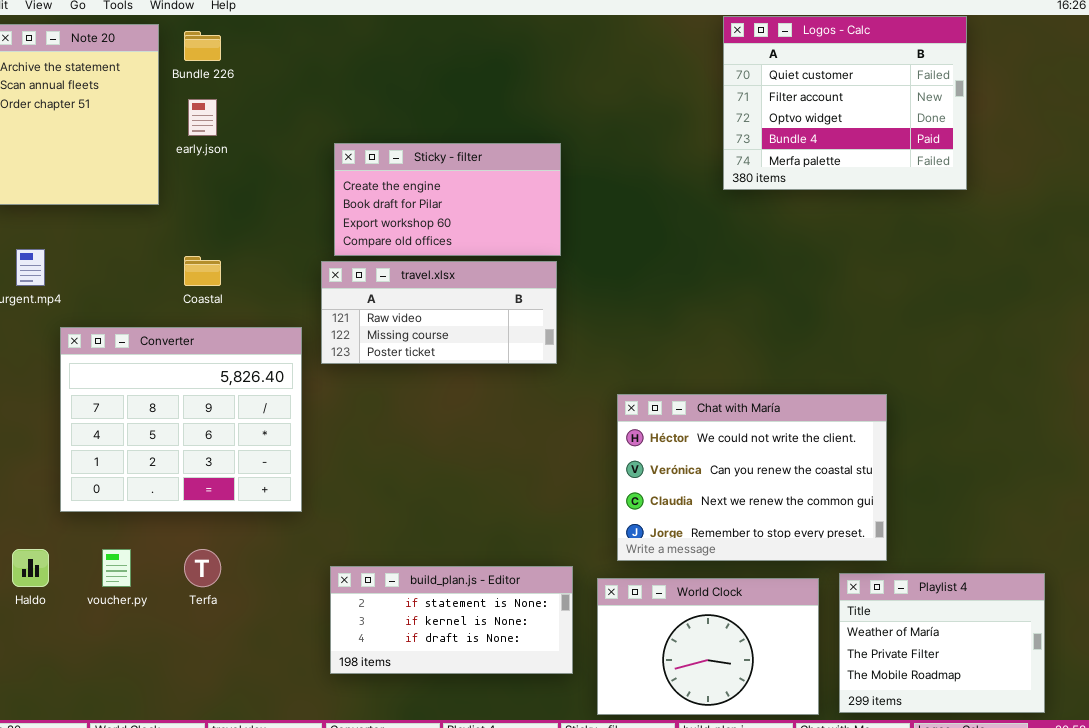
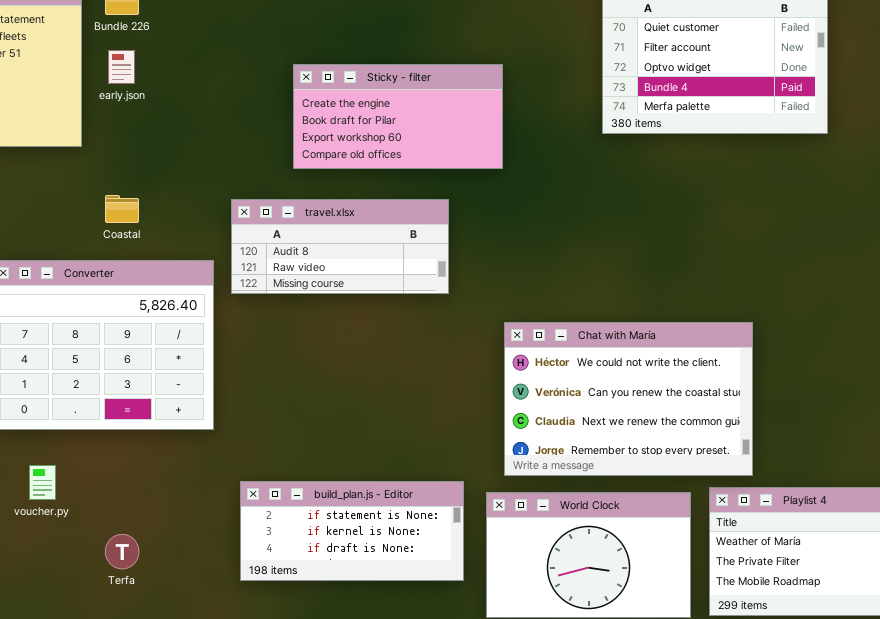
Sticky - filter: [334,143,561,256] -> [293,64,503,169], moved
travel.xlsx: [321,261,557,364] -> [231,199,449,294], scrolled up 1 row
Terfa: [184,549,221,587] -> [105,534,139,569], moved

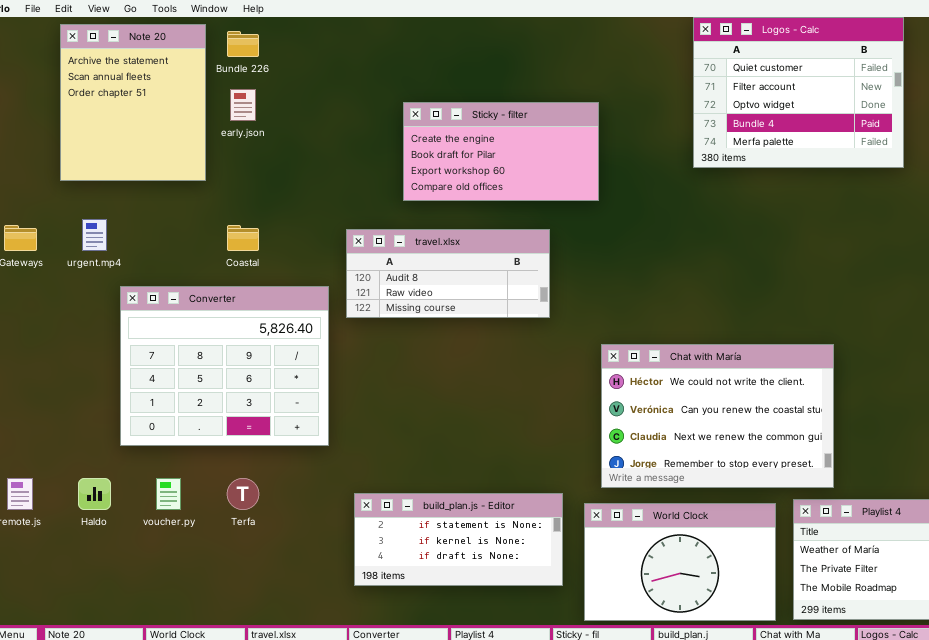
Terfa: [105,534,139,569] -> [227,478,259,510], moved

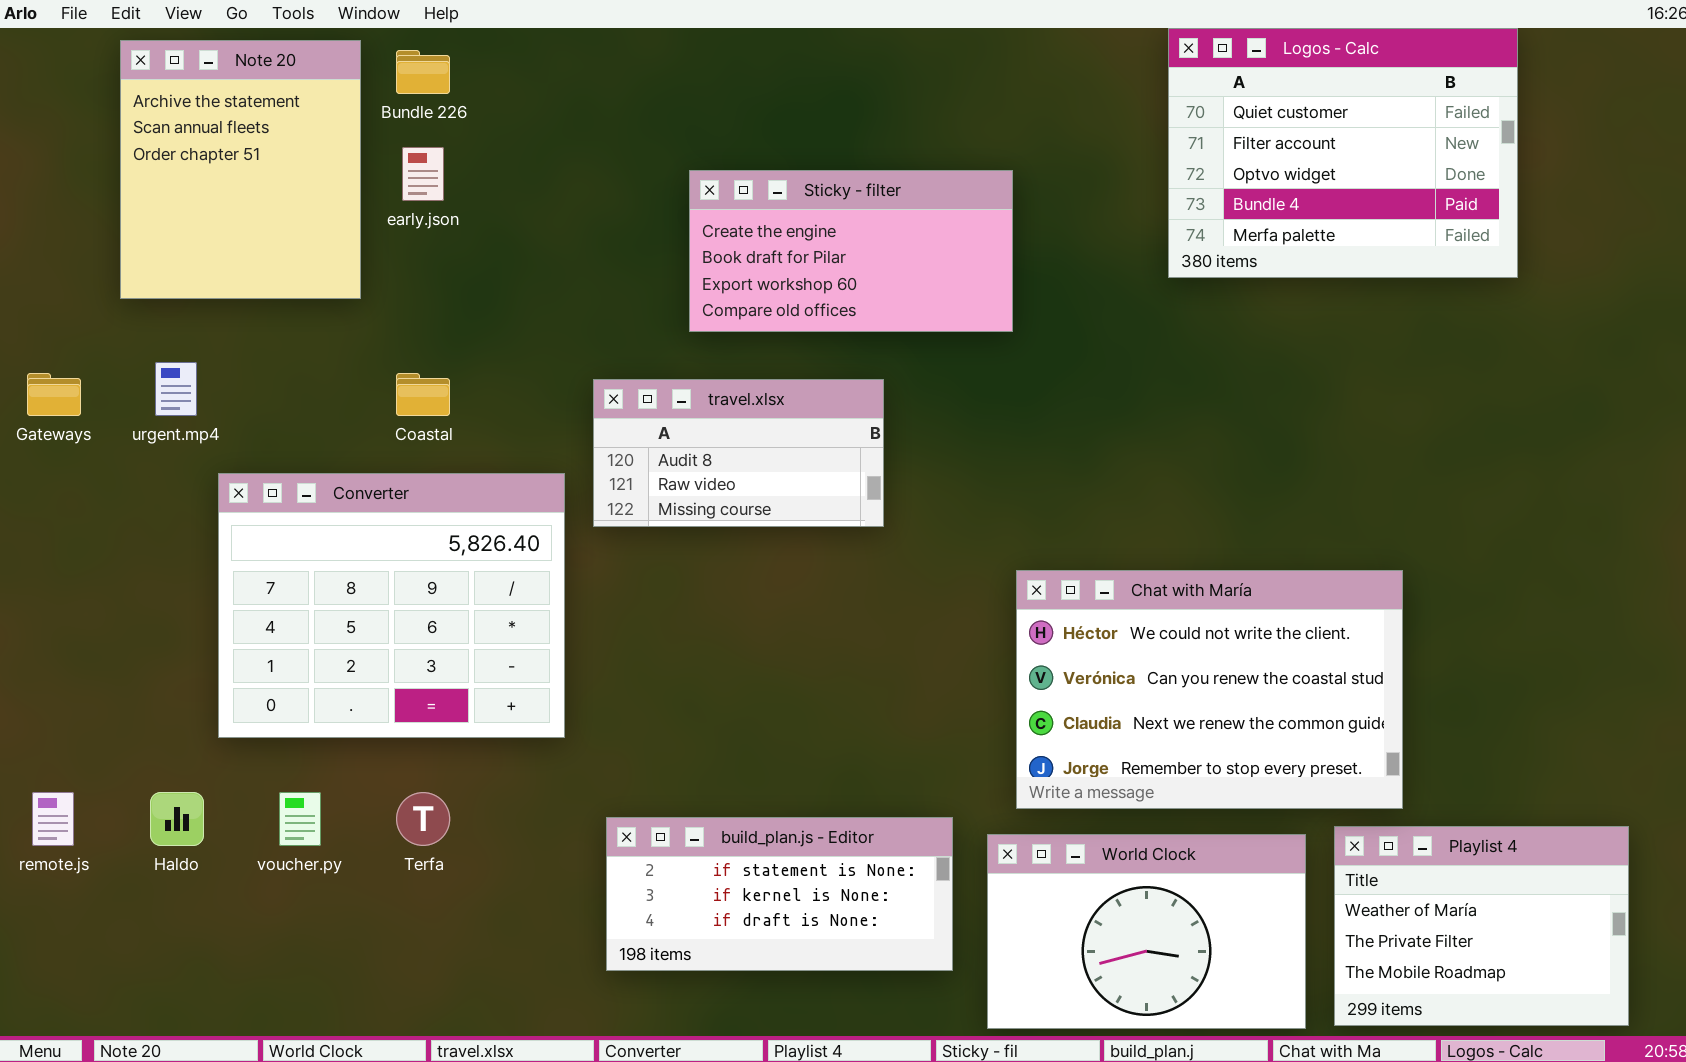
travel.xlsx: [346,229,550,318] -> [593,379,884,527], resized

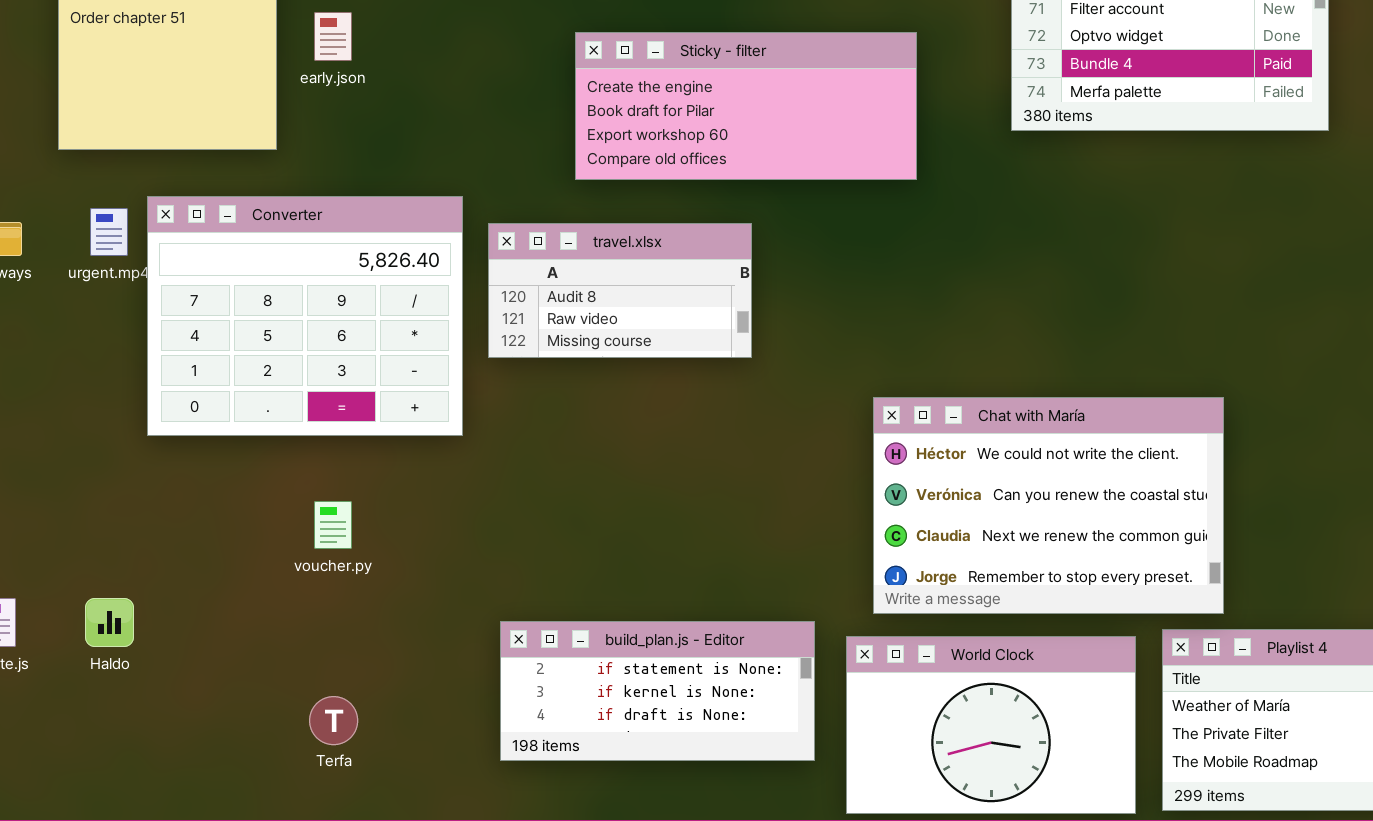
Sticky - filter: [689,170,1013,332] -> [575,32,917,180], resized
Converter: [218,473,565,738] -> [147,196,463,436], moved
voucher.py: [279,792,321,846] -> [314,501,352,549], moved
Terfa: [396,792,450,846] -> [309,696,358,745], moved

